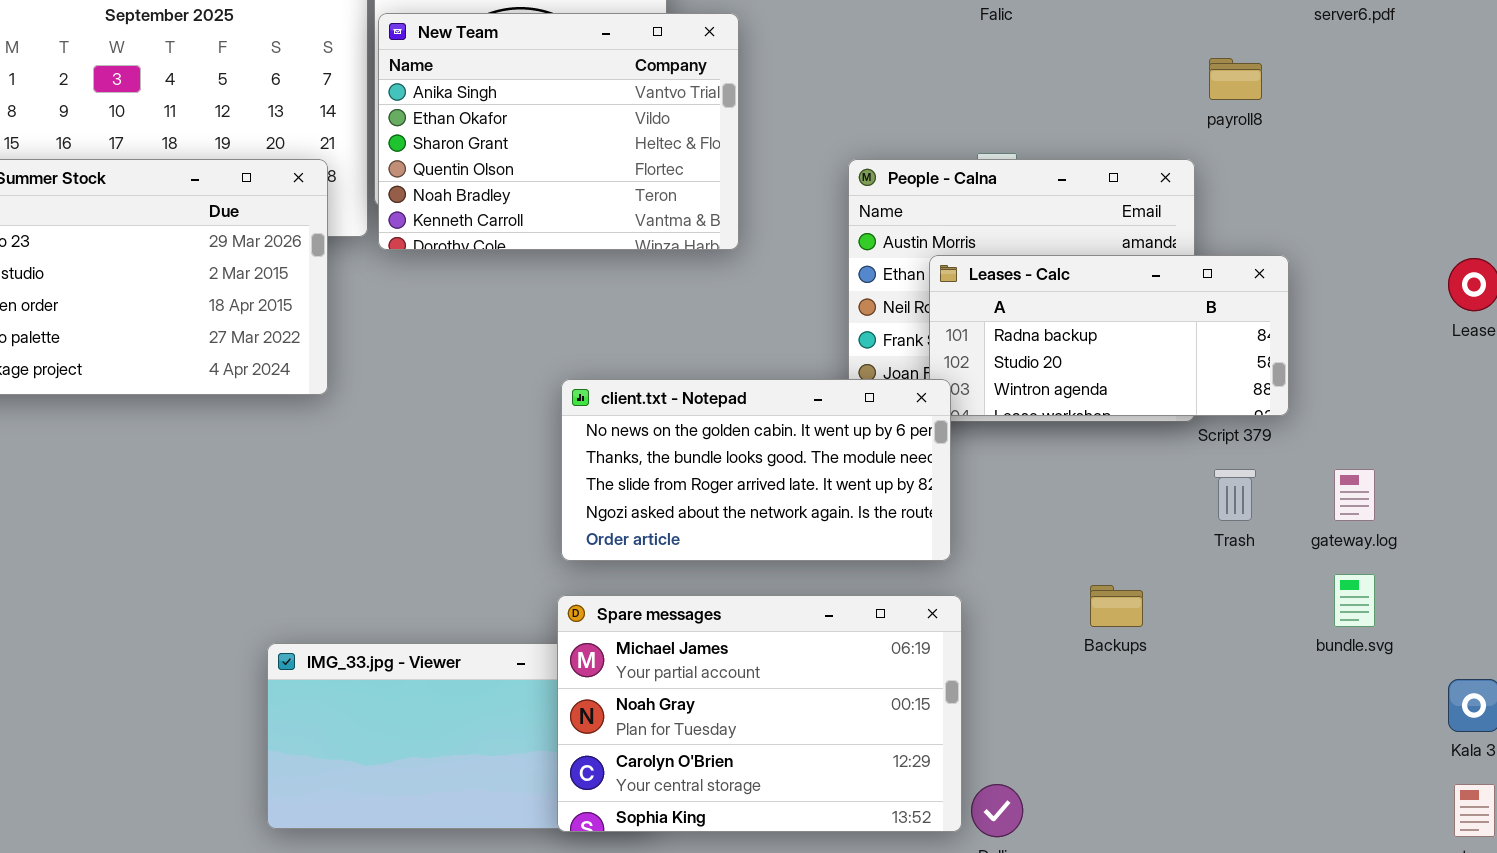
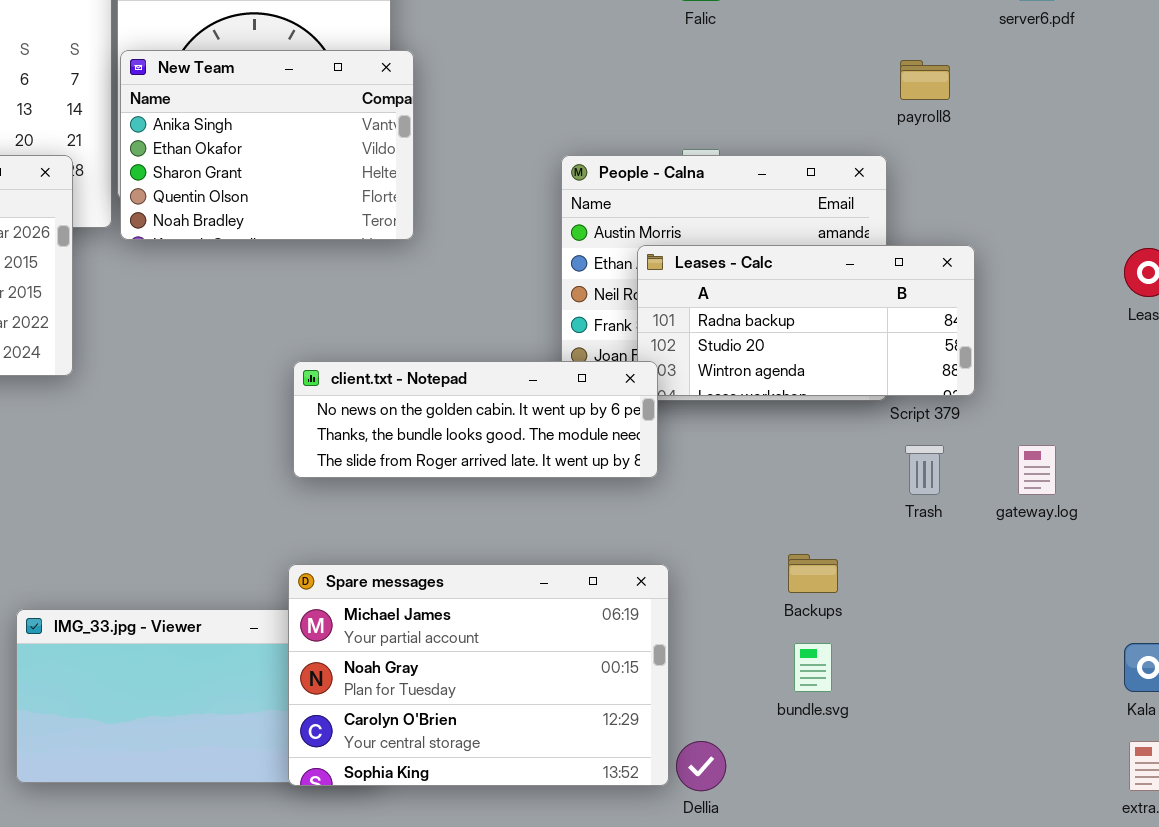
New Team: [378,13,739,250] -> [120,50,414,240], resized
client.txt - Notepad: [561,379,951,561] -> [293,361,658,478], resized
bundle.svg: [1334,574,1375,627] -> [794,643,832,692], moved

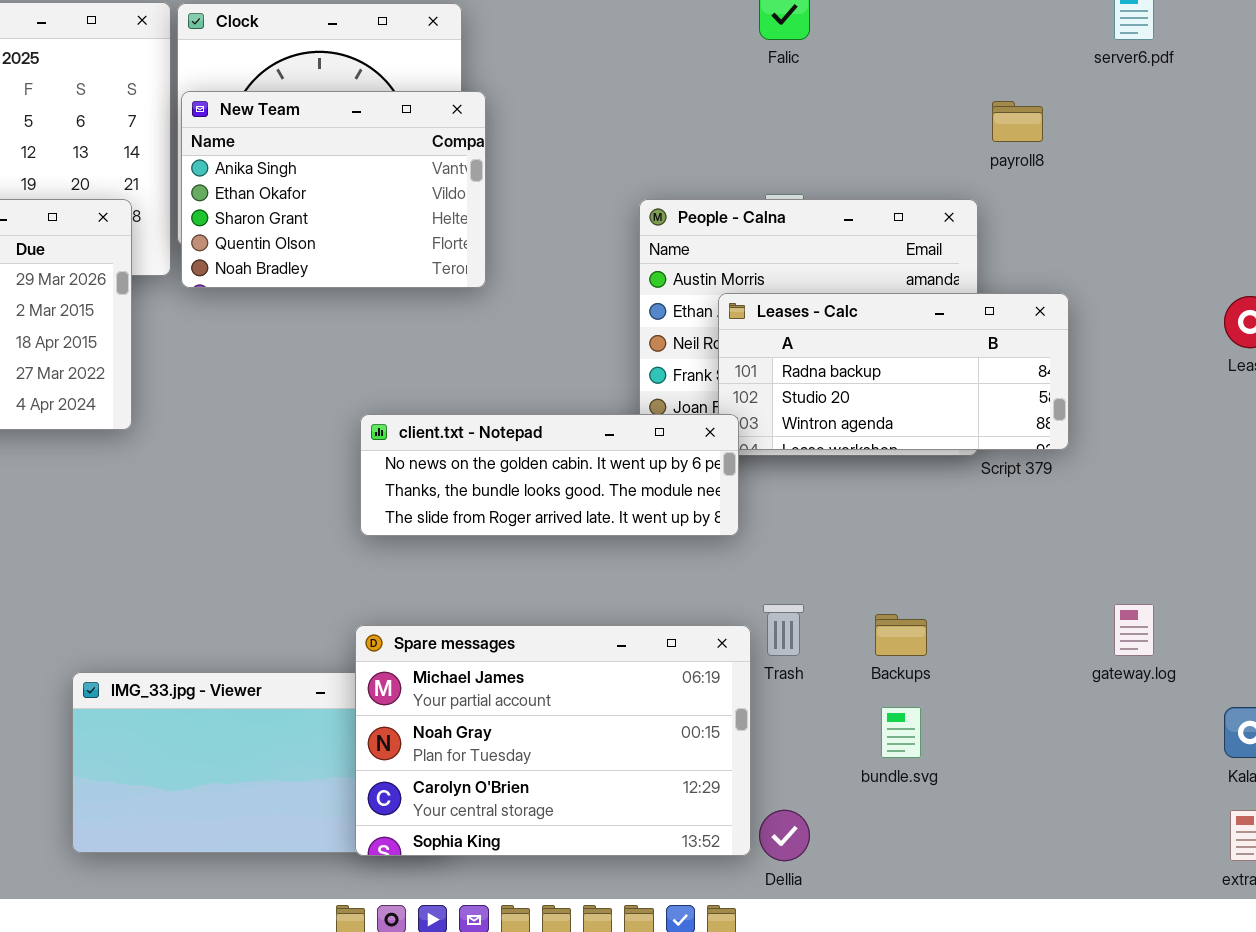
Trash: [905,445,944,495] -> [763,604,804,656], moved
gateway.log: [1018,445,1056,495] -> [1114,604,1154,656], moved

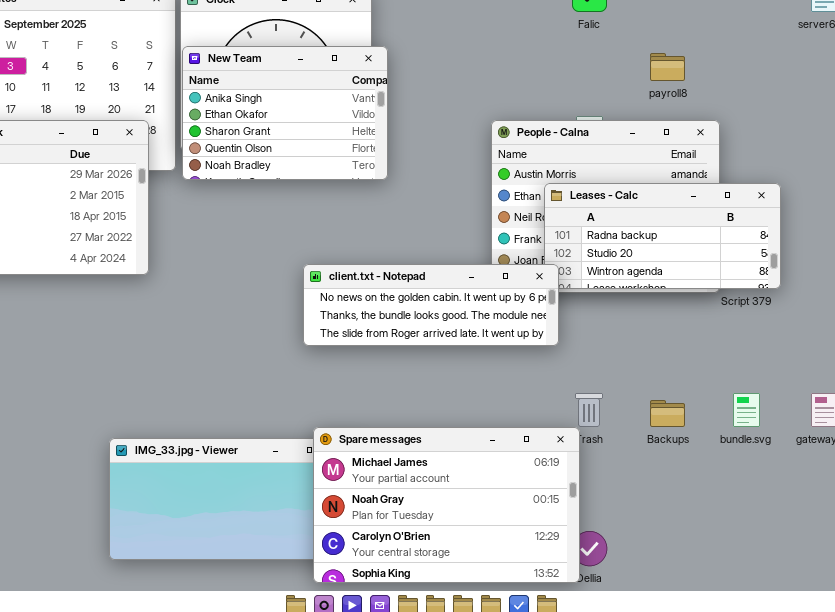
payroll8: [992,101,1043,142] -> [650,53,685,81], moved
Spare messages: [355,625,751,856] -> [313,427,580,583], moved
bundle.svg: [881,707,921,758] -> [733,393,760,427], moved

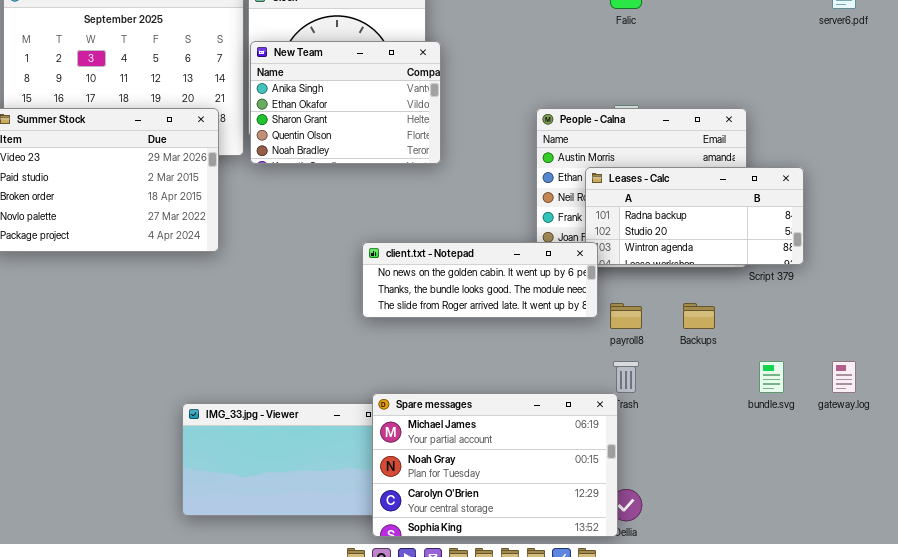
payroll8: [650,53,685,81] -> [610,303,642,329], moved
Backups: [650,400,685,427] -> [683,303,715,329], moved

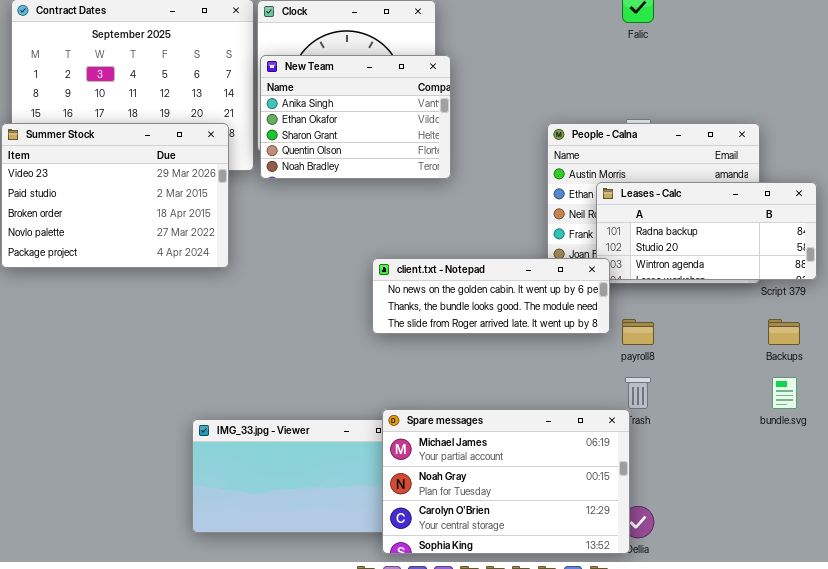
Backups: [683,303,715,329] -> [768,319,800,345], moved

